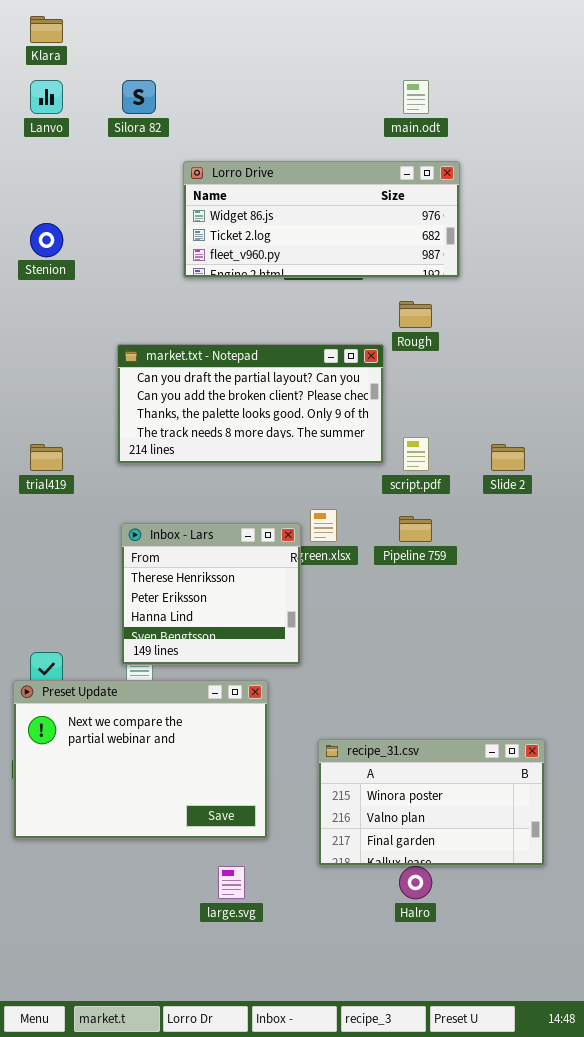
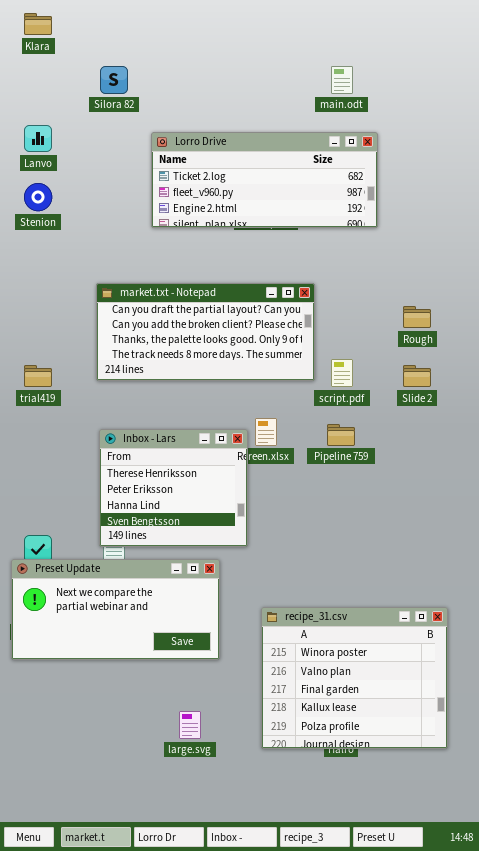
Lanvo: [30,80,63,114] -> [24,125,52,152], moved
Lorro Drive: [183,161,460,278] -> [151,132,378,228], scrolled down 1 row
Rough: [399,301,432,328] -> [403,306,431,328], moved
Preset Update: [13,680,268,839] -> [11,559,220,660], resized
recipe_31.csv: [318,739,545,866] -> [261,607,448,749], resized

